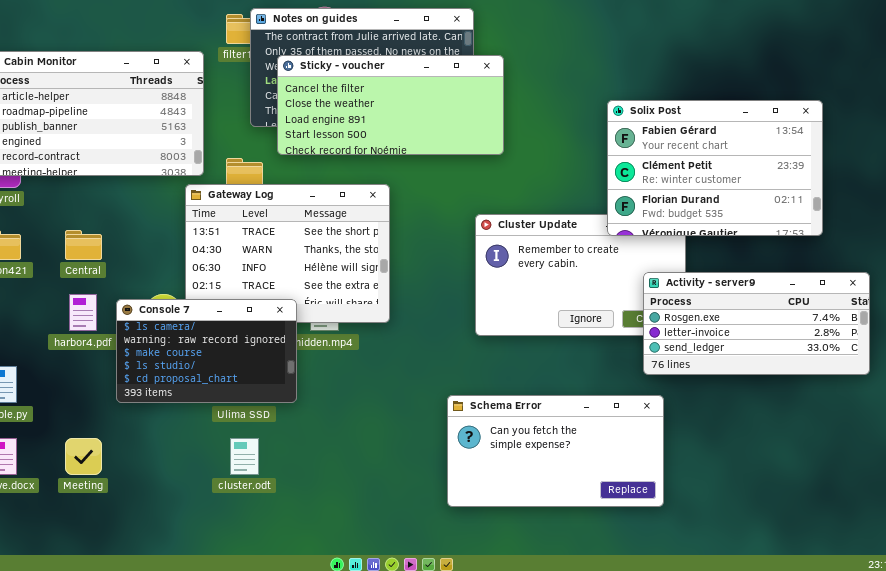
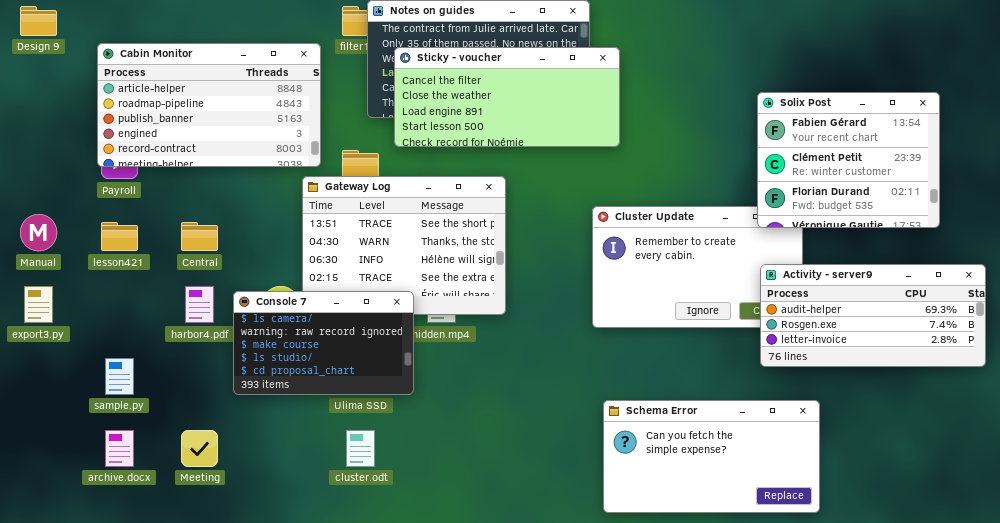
Solix Post: [607,100,823,236] -> [757,92,940,228], resized
Activity - server9: [643,272,870,375] -> [760,264,986,367], scrolled up 1 row
Schema Error: [447,395,664,507] -> [603,400,820,513], moved

